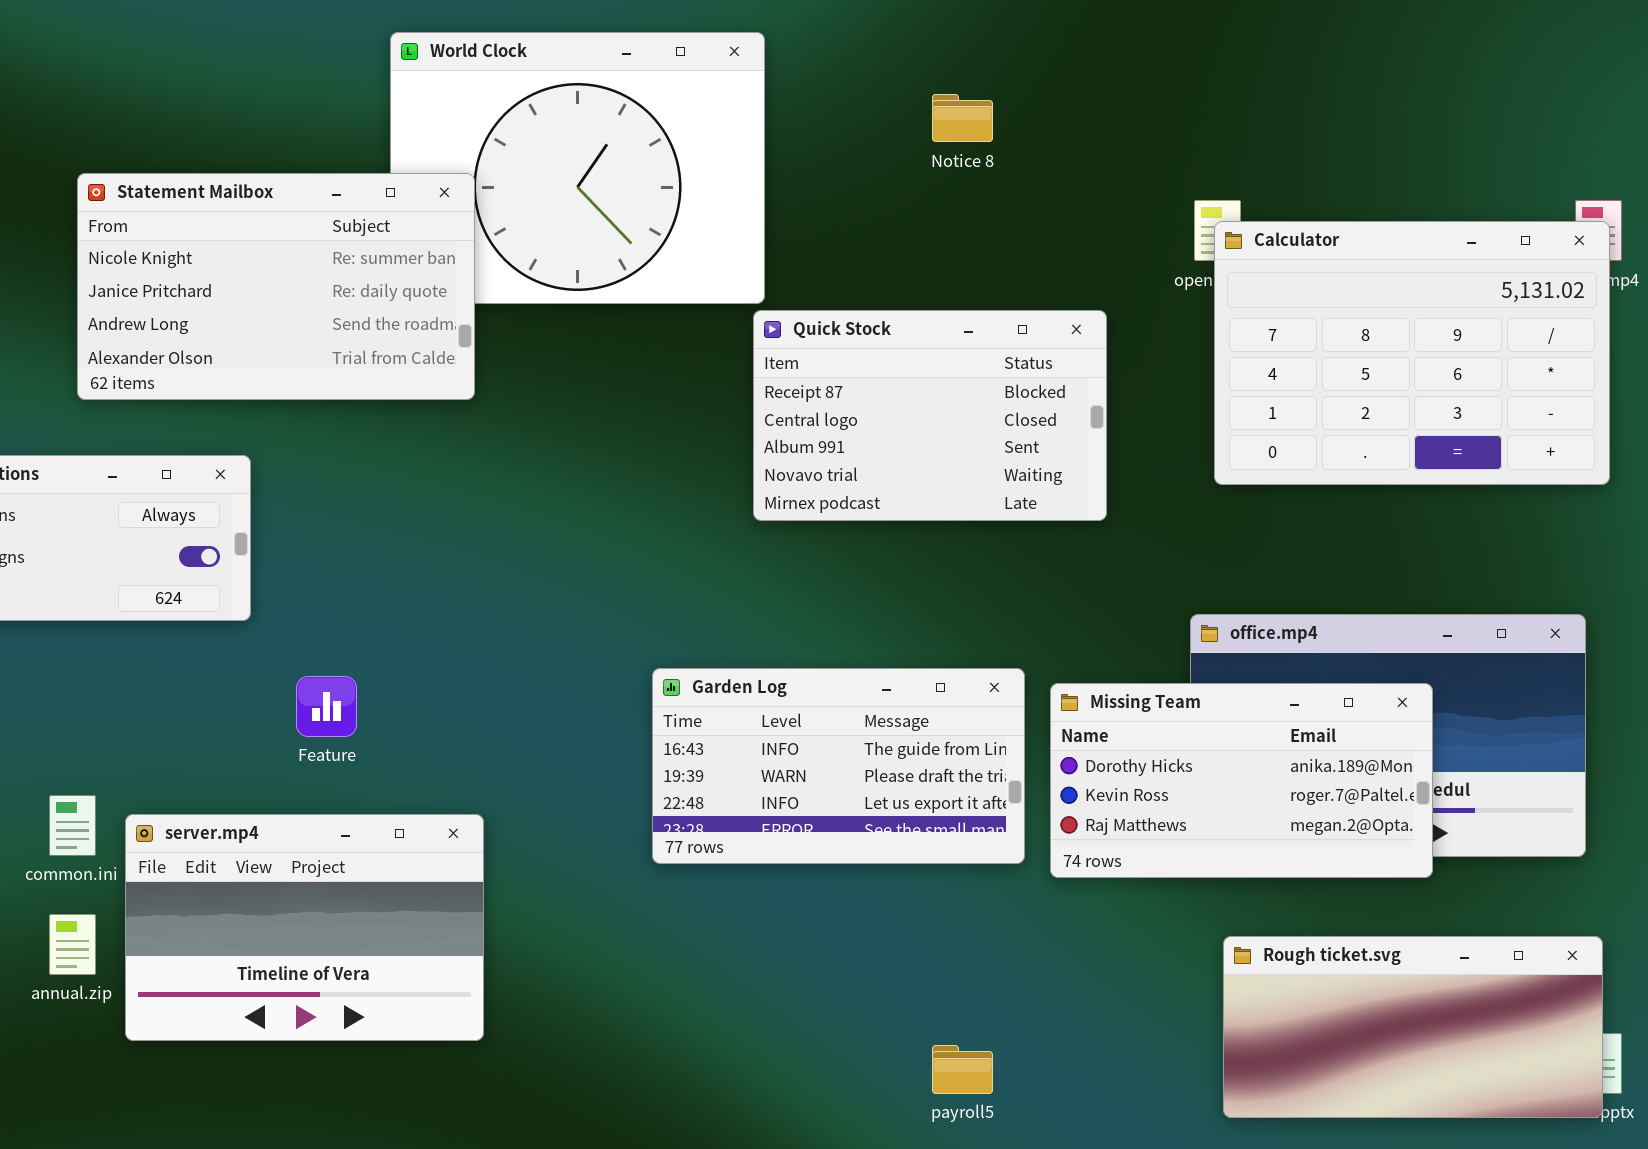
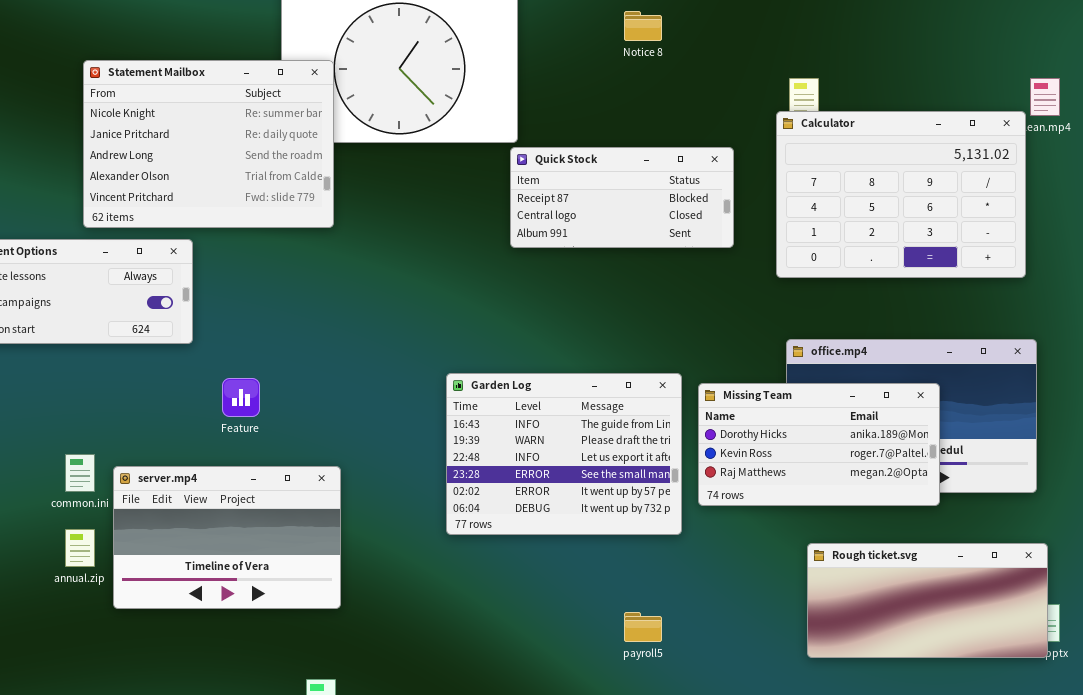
Statement Mailbox: [77,173,475,400] -> [83,60,334,228], resized
Calculator: [1214,221,1610,485] -> [776,111,1026,278], moved
Quick Stock: [753,310,1107,521] -> [510,147,734,248], resized
Garden Log: [652,668,1025,864] -> [446,373,682,535], resized

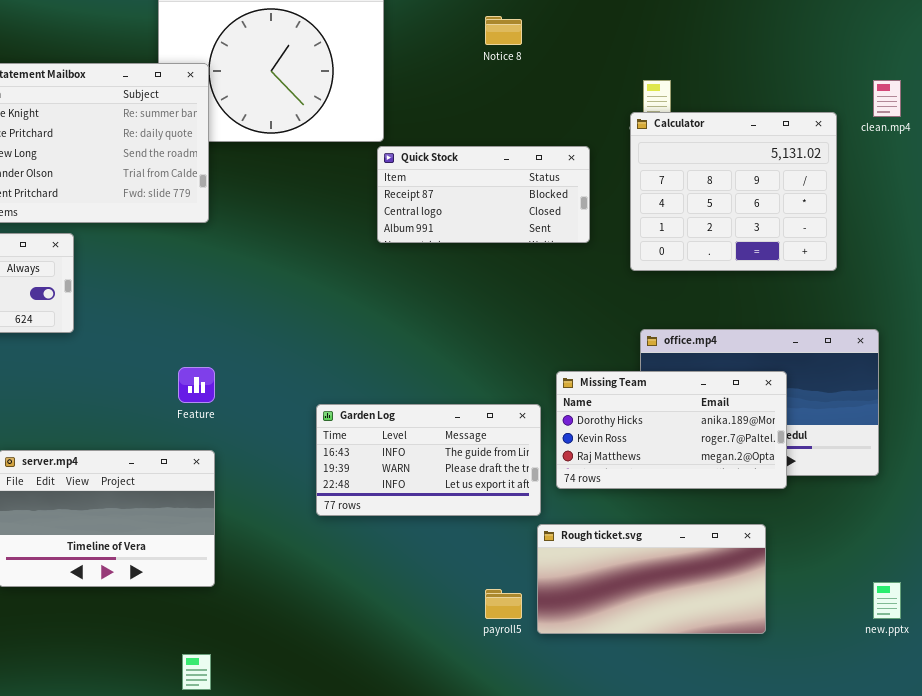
Calculator: [776,111,1026,278] -> [630,112,837,271], resized
Garden Log: [446,373,682,535] -> [316,404,541,516], resized
Feature: [222,378,260,417] -> [178,367,215,403], moved
Rough ticket.svg: [807,543,1048,658] -> [537,524,766,634], moved

